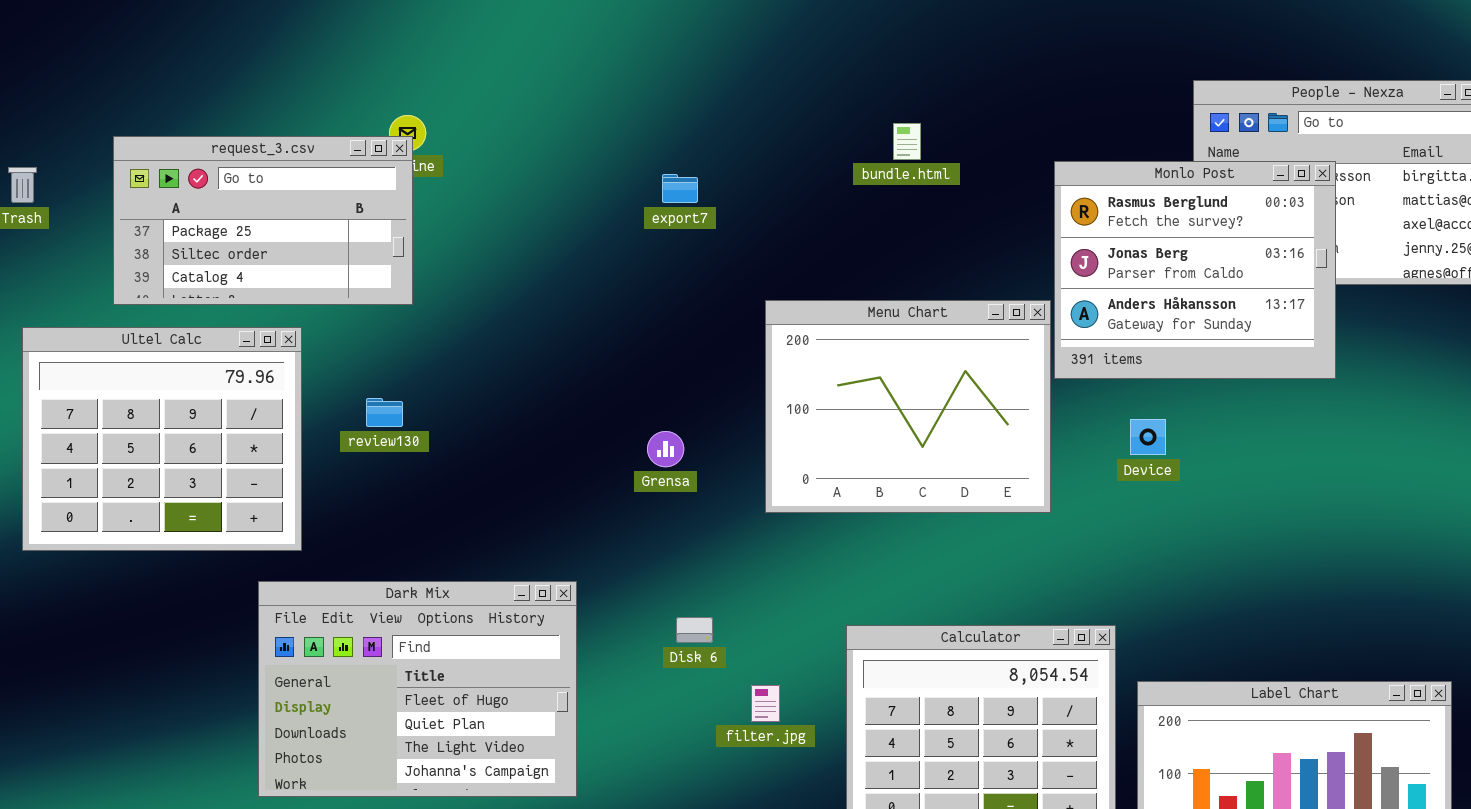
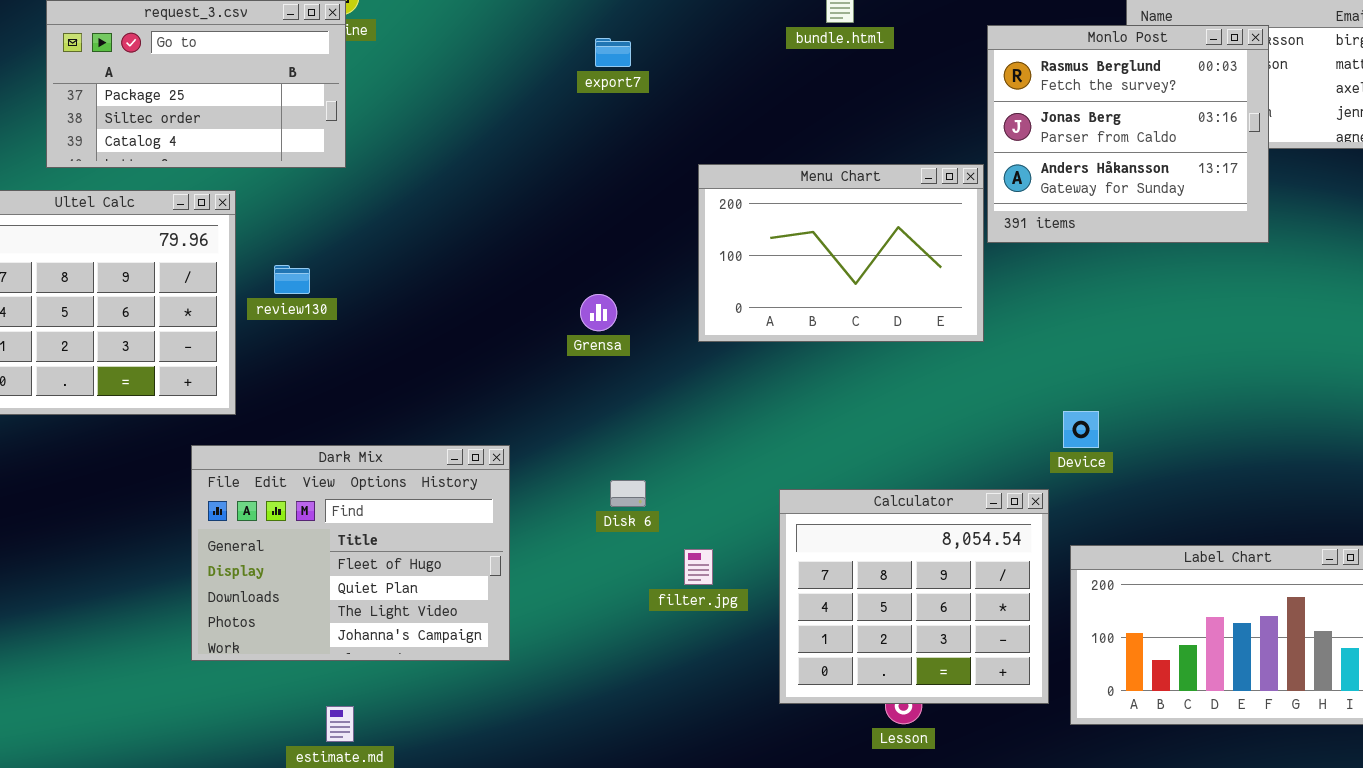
Menu Chart: [765,300,1051,513] -> [698,164,984,342], resized
review130: [366,398,403,427] -> [274,265,310,294], moved
Device: [1130,419,1166,455] -> [1063,411,1099,448], moved

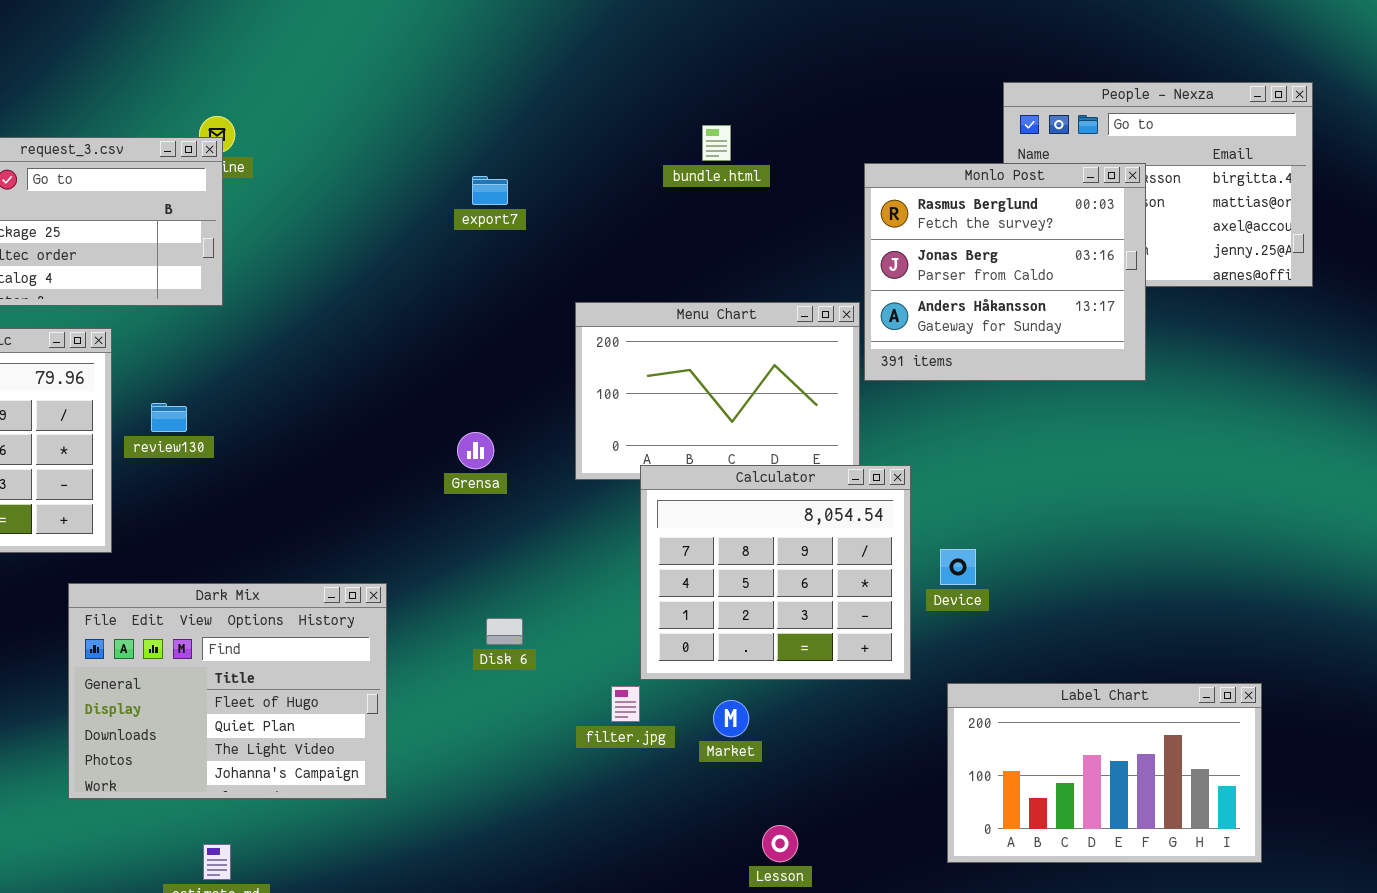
Calculator: [779,489,1049,704] -> [640,465,911,680], moved
filter.jpg: [684,549,713,585] -> [611,686,640,722], moved

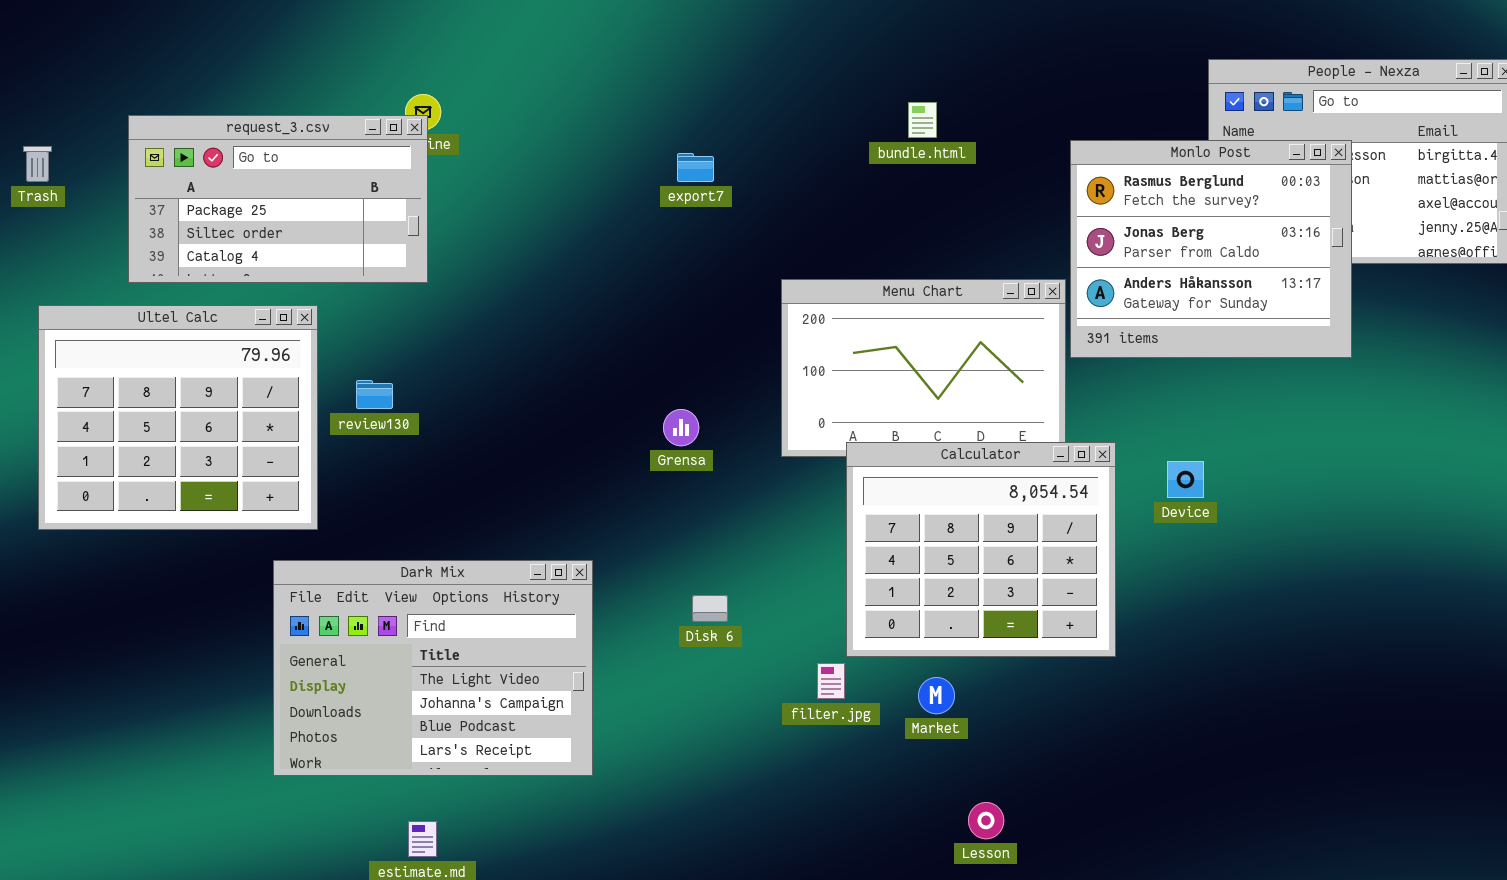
Device: [940,549,976,585] -> [1167,461,1204,498], moved
Dark Mix: [68,583,387,799] -> [273,560,593,776], scrolled down 2 rows
Label Chart: [947,683,1262,863] -> none, closed

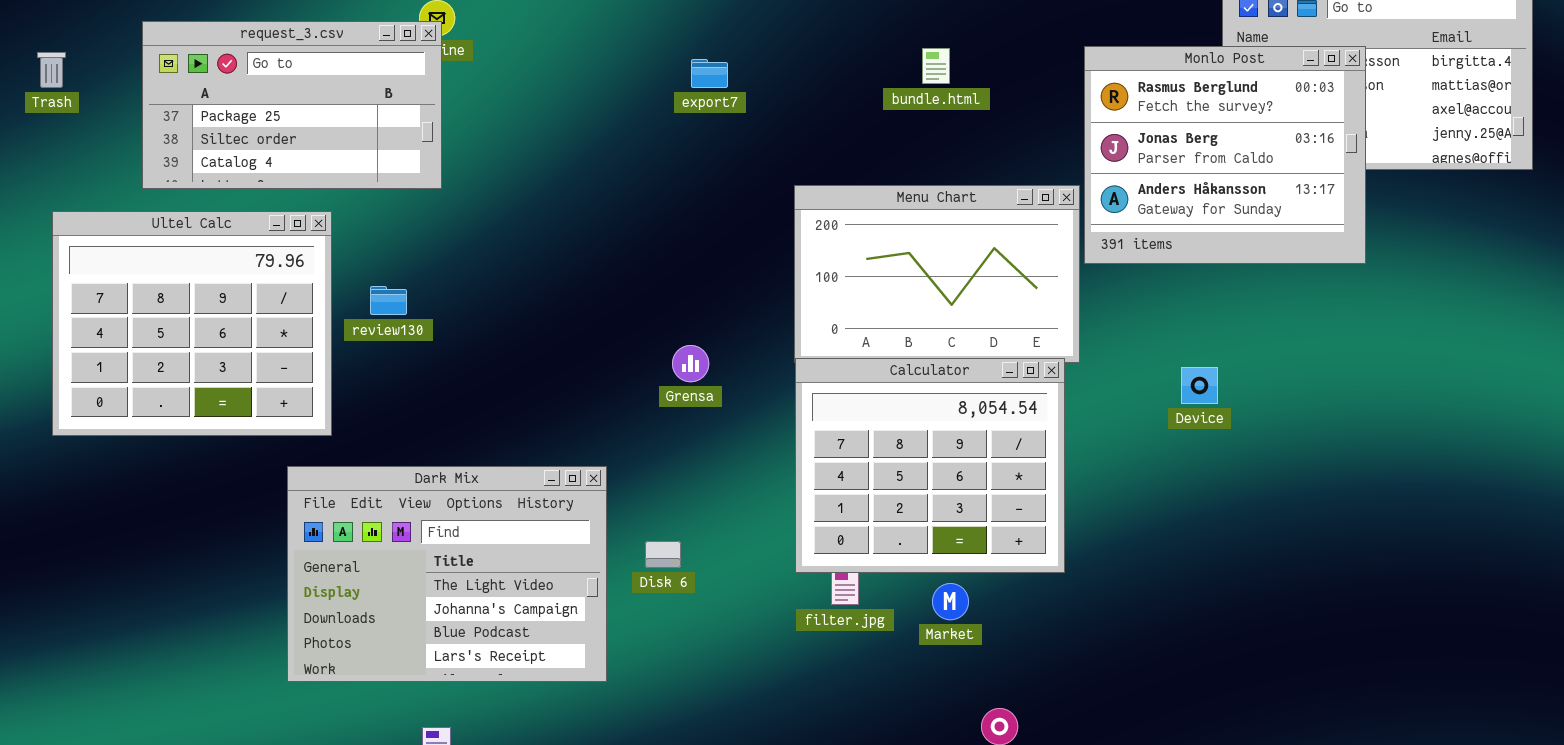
bundle.html: [908,102,937,138] -> [922,48,950,84], moved
Grensa: [663,409,699,446] -> [672,345,709,382], moved
Calculator: [846,442,1116,657] -> [795,358,1065,573], moved
Disk 6: [692,595,728,622] -> [645,541,681,568], moved

